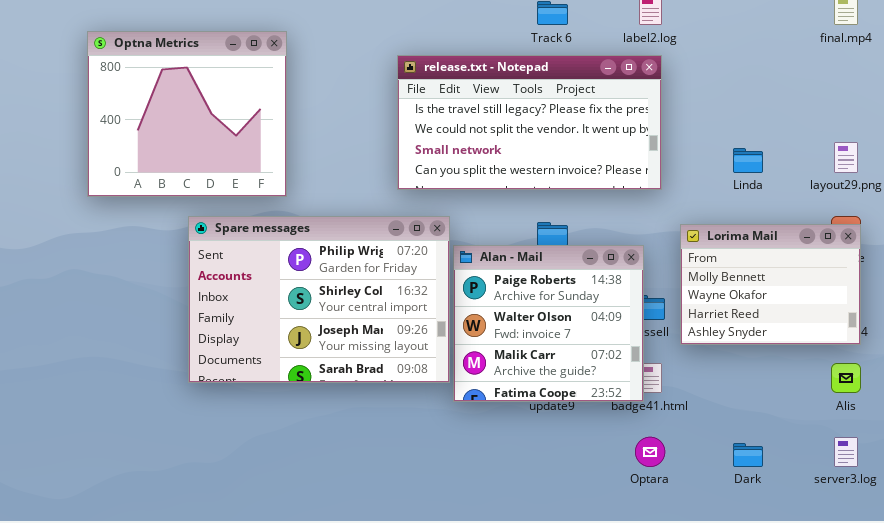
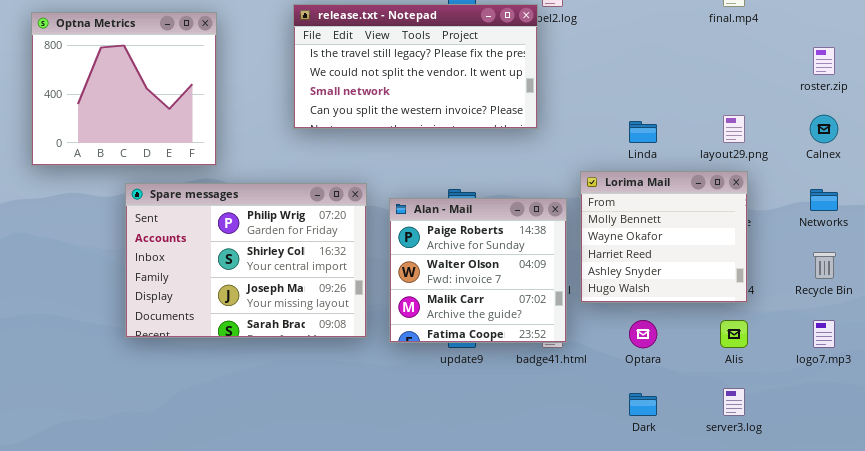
release.txt - Notepad: [397,55,662,190] -> [293,4,538,129], moved
Lorima Mail: [680,224,861,345] -> [580,171,748,303], resized
Alan - Mail: [453,245,644,402] -> [389,198,567,343], moved
Optara: [635,437,665,467] -> [629,320,657,348], moved

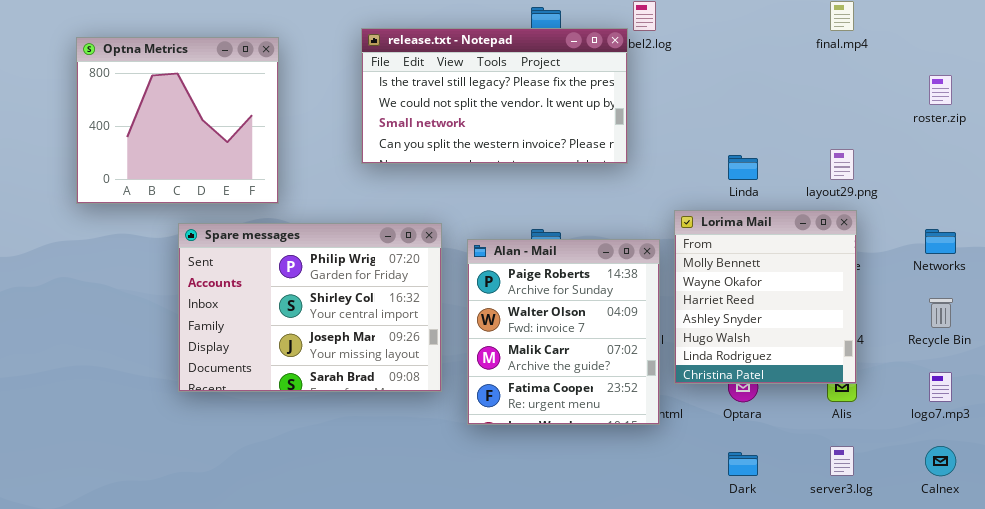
Calnex: [810,115,838,143] -> [925,446,956,476], moved
Lorima Mail: [580,171,748,303] -> [674,210,857,384], resized
Alan - Mail: [389,198,567,343] -> [467,239,660,425], resized

